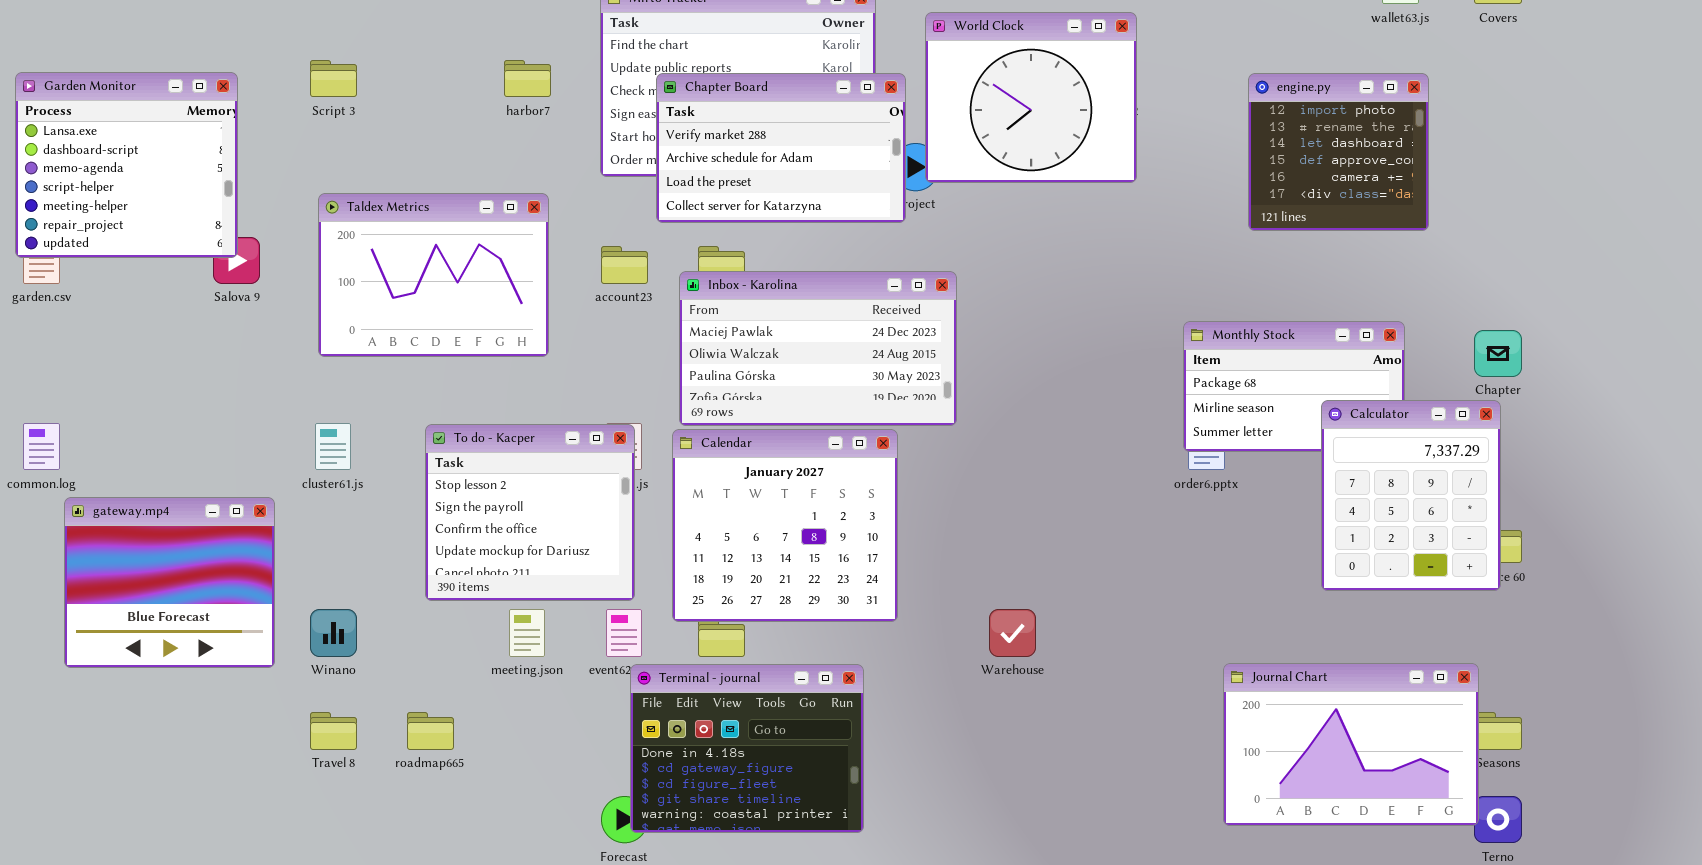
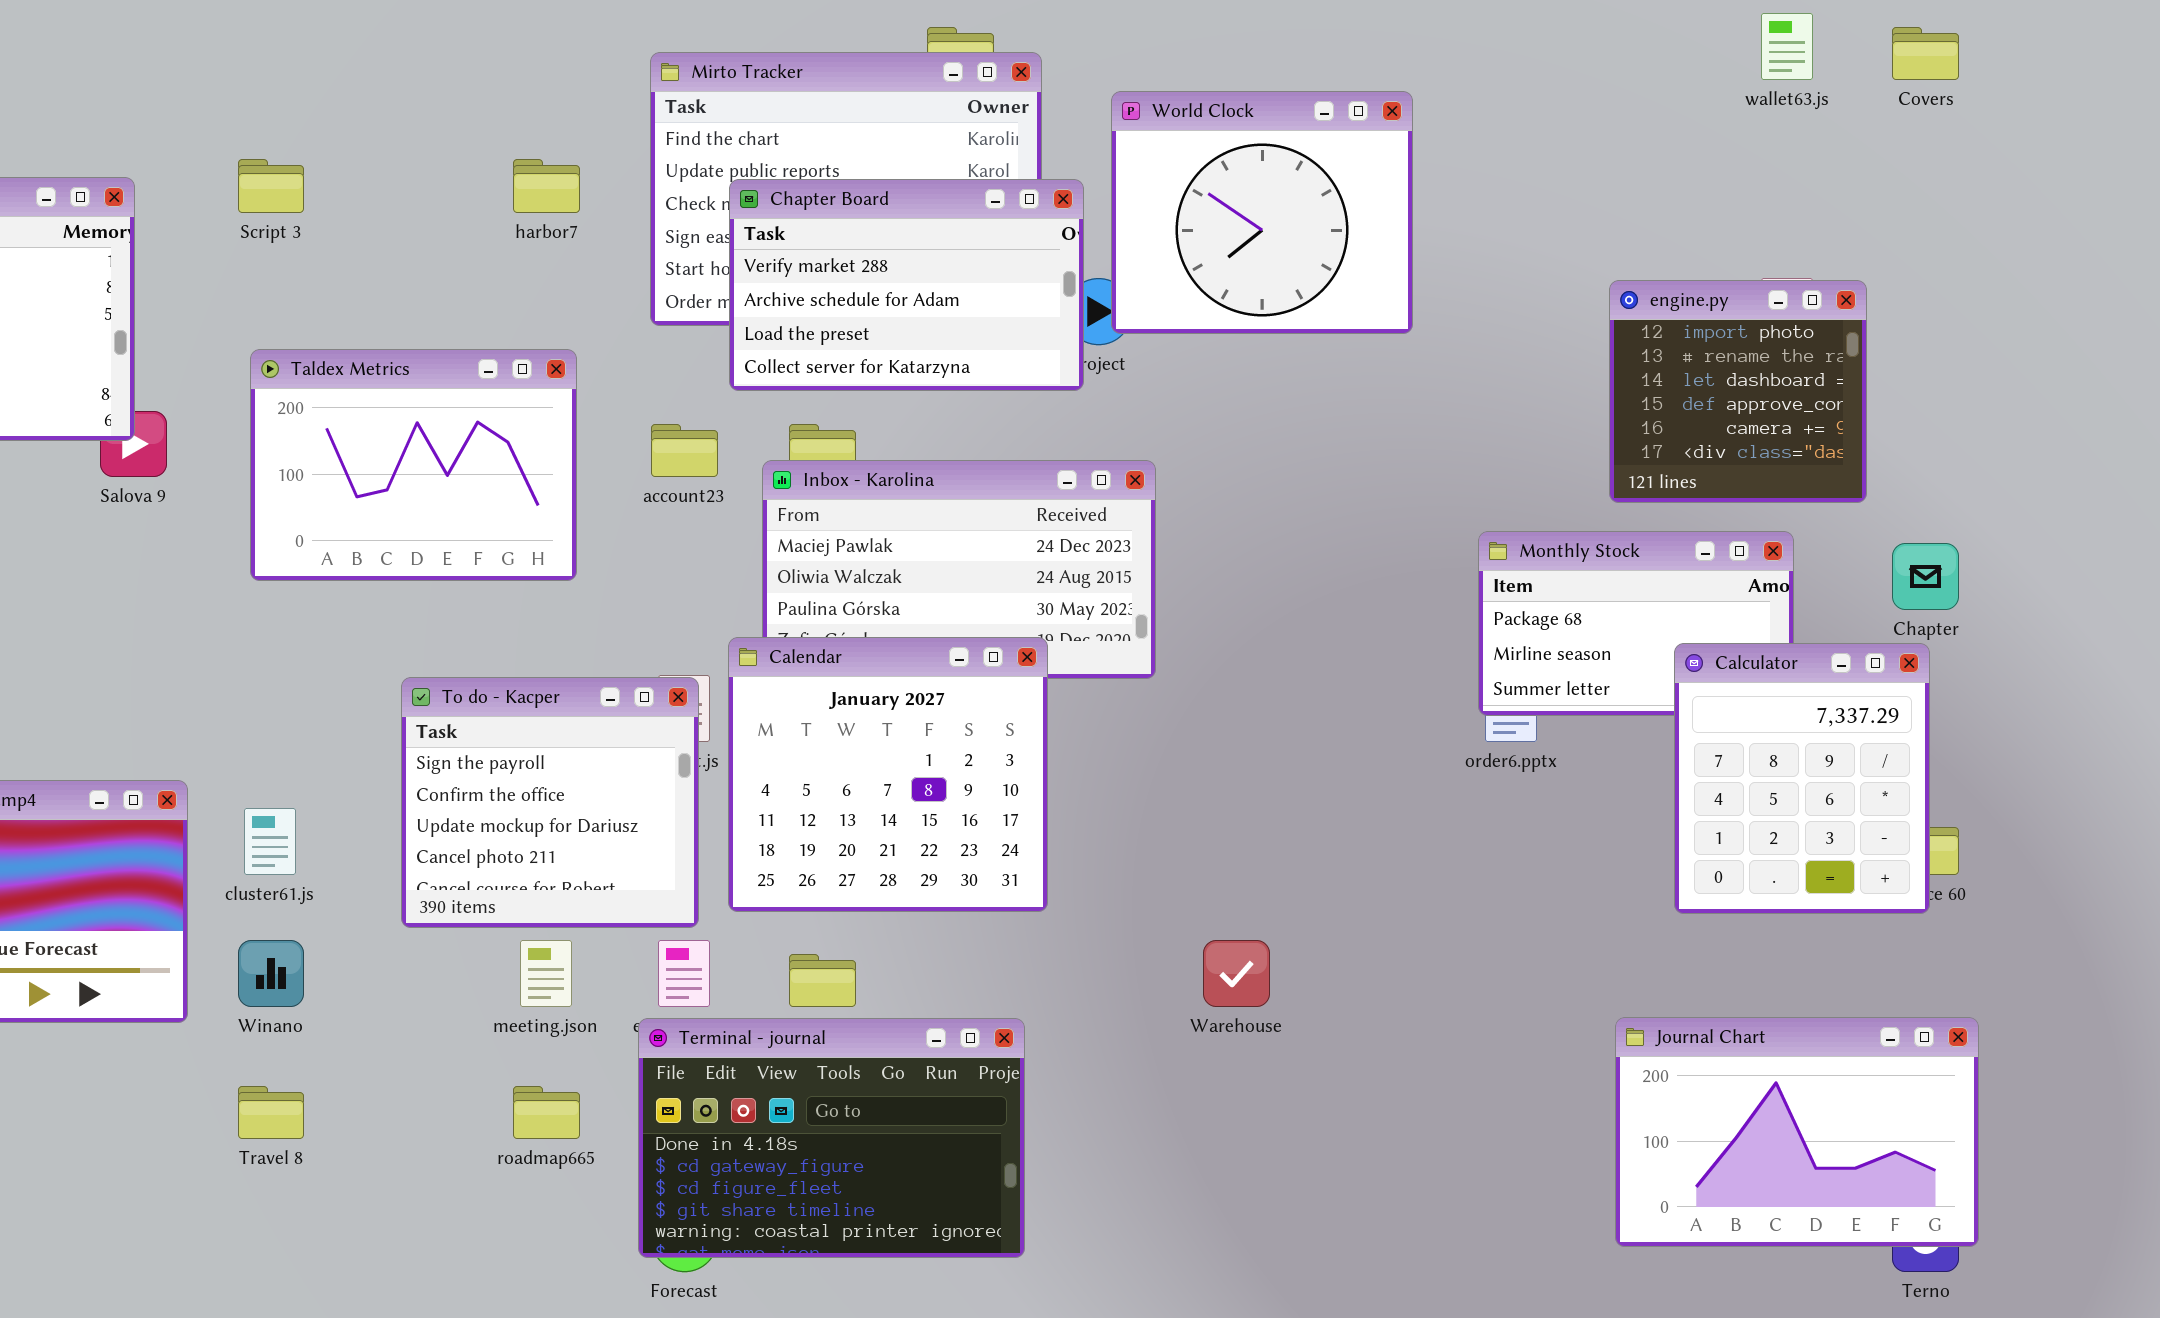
engine.py: [1248,73,1429,231] -> [1609,280,1867,503], moved
cluster61.js: [315,423,351,470] -> [244,808,296,875], moved
To do - Kacper: [425,424,635,601] -> [401,677,699,928], scrolled down 1 row
Calendar: [672,429,898,622] -> [728,637,1048,912], moved
Journal Chart: [1223,663,1479,826] -> [1615,1017,1979,1247], moved
Terminal - journal: [630,664,864,833] -> [638,1018,1025,1258], resized
roadmap665: [407,712,454,750] -> [513,1086,580,1139], moved

